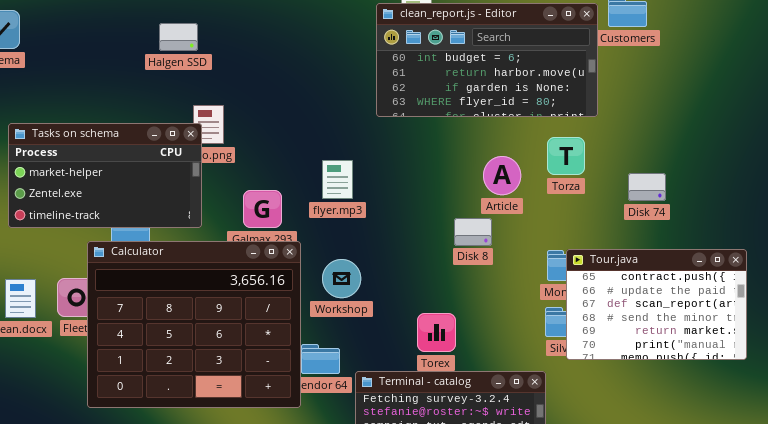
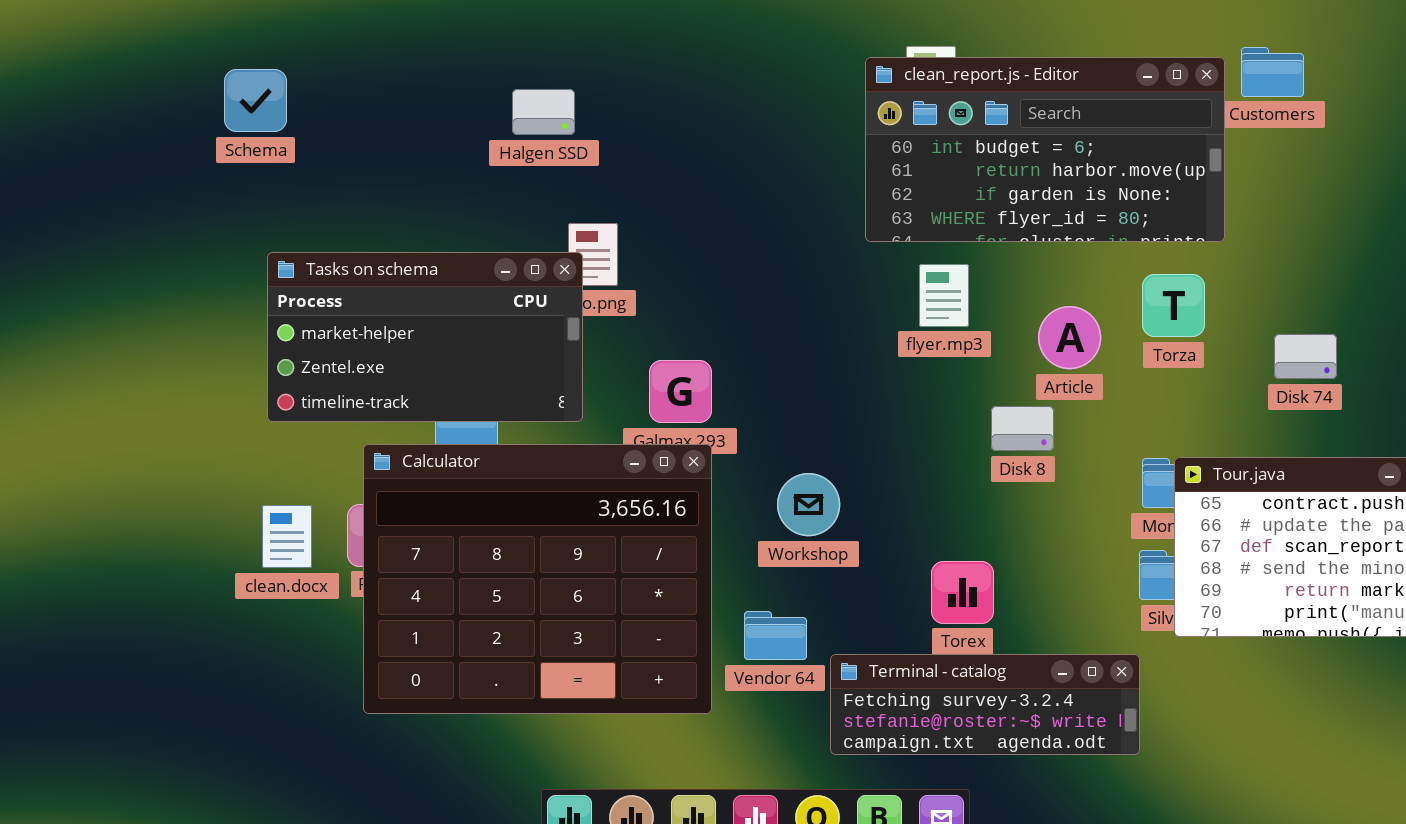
flyer.mp3: [322,160,353,199] -> [919,264,969,327], moved
Calculator: [87,241,301,408] -> [363,444,712,714], moved

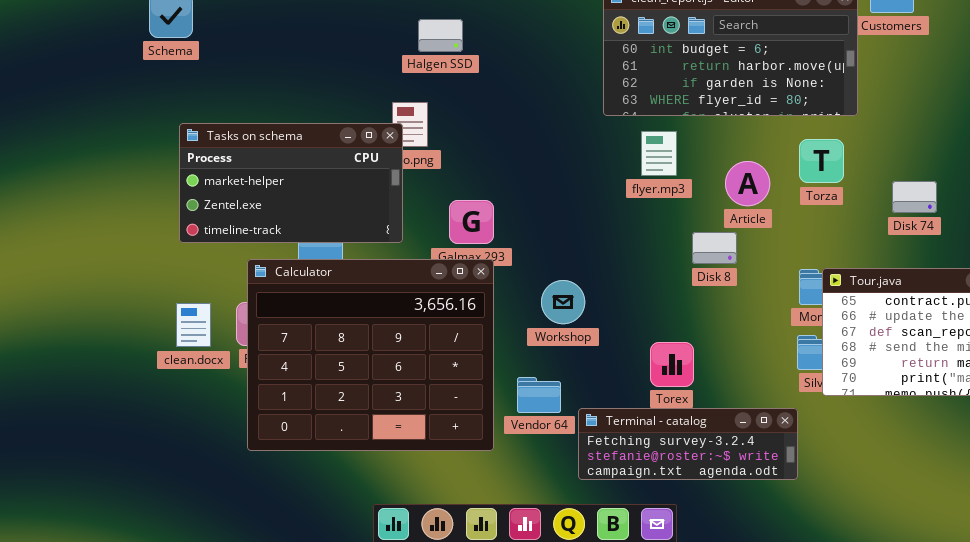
Halgen SSD: [512,89,575,135] -> [418,19,463,52], moved

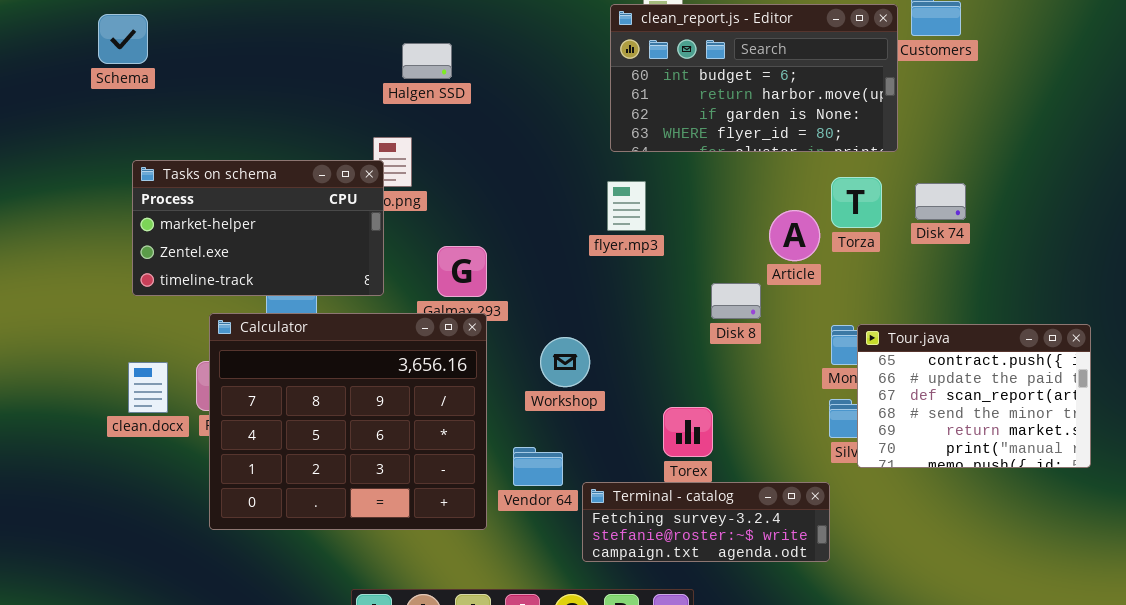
flyer.mp3: [641,131,677,176] -> [607,181,646,231], moved
Article: [725,161,770,206] -> [769,210,820,261], moved
Disk 74: [892,181,937,213] -> [915,183,966,220], moved

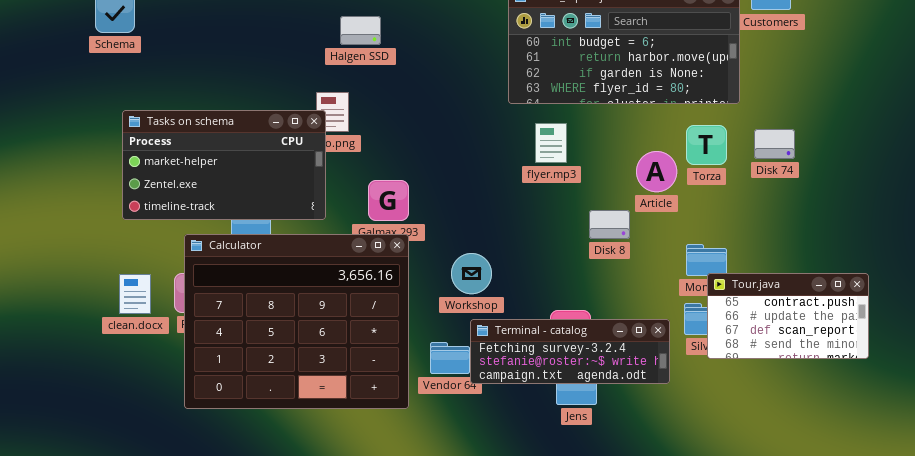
flyer.mp3: [607,181,646,231] -> [535,123,567,163], moved
Tour.java: [857,324,1091,468] -> [707,273,869,359], resized
Terminal - catalog: [582,482,830,562] -> [470,319,670,384], moved

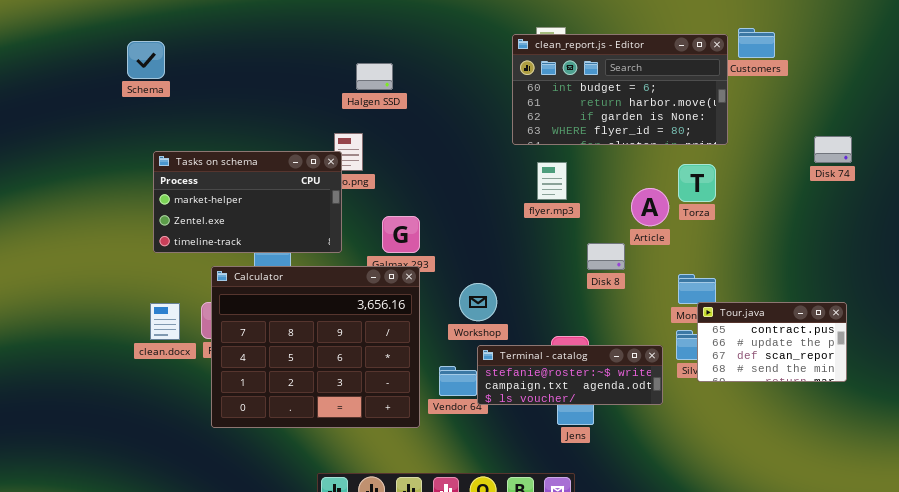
Disk 74: [754,129,795,159] -> [814,136,852,163], moved
Terminal - catalog: [470,319,670,384] -> [477,345,663,405], scrolled down 1 row

